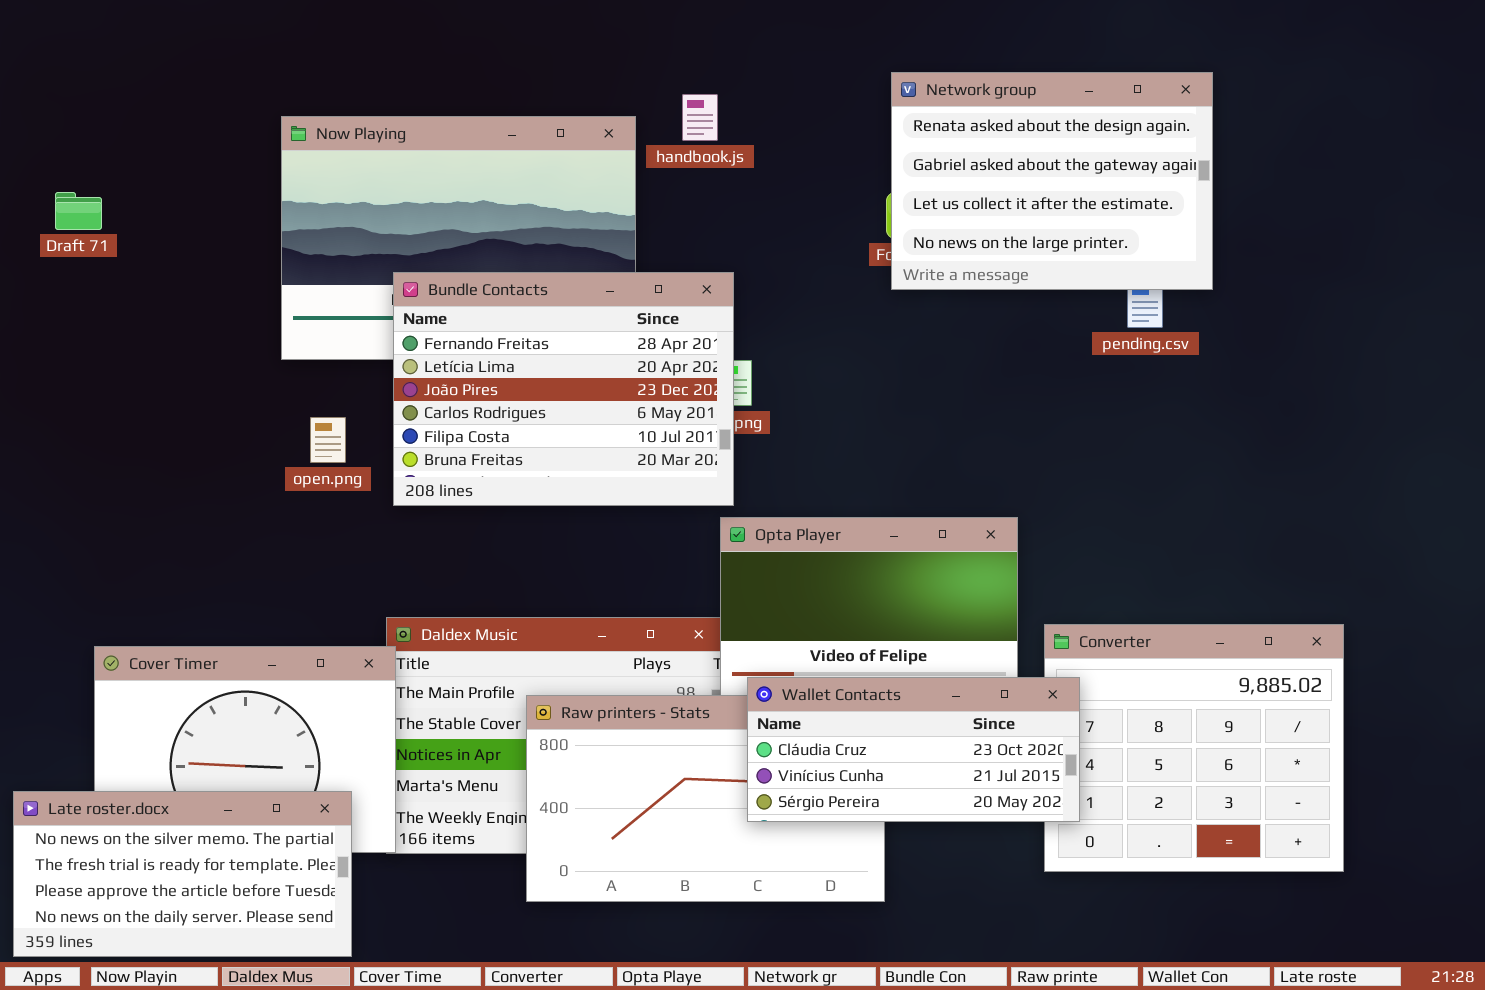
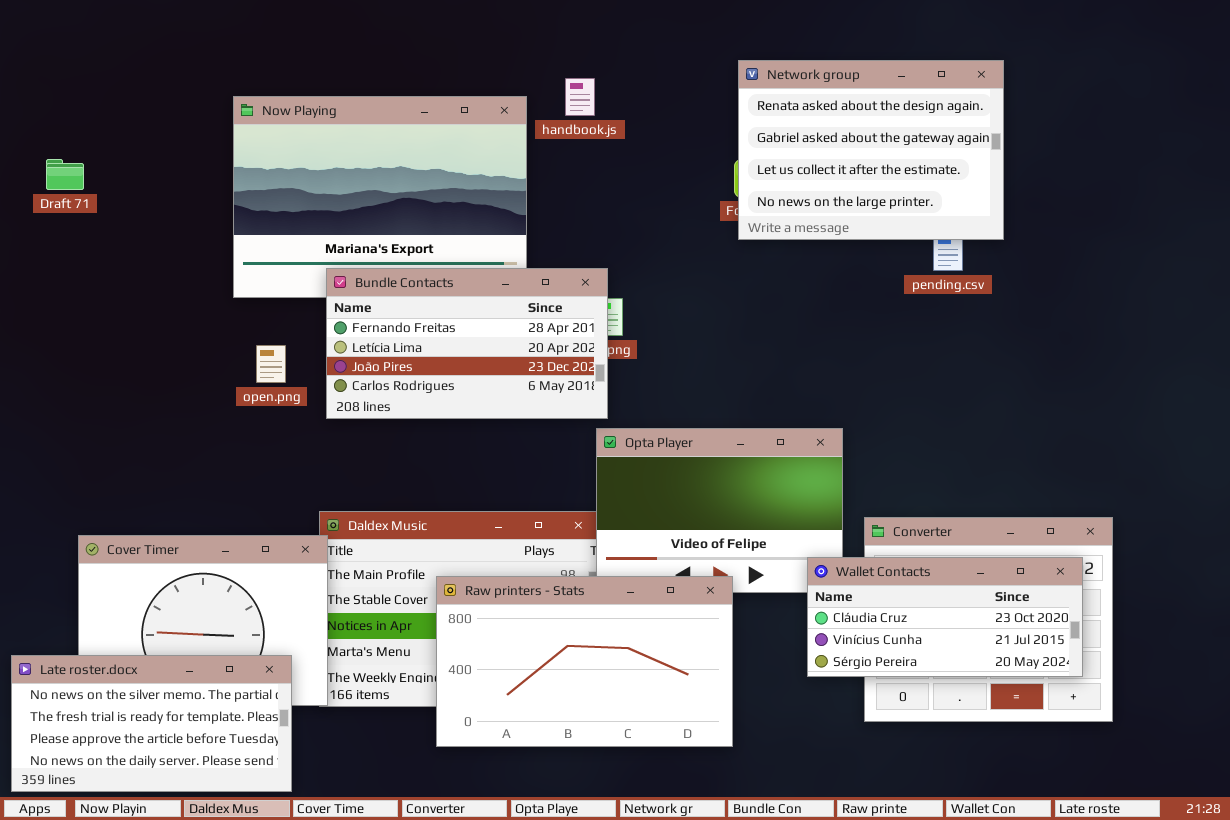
Bundle Contacts: [393,272,734,506] -> [326,268,608,419], resized
Wallet Contacts: [747,677,1080,822] -> [807,557,1083,677], moved

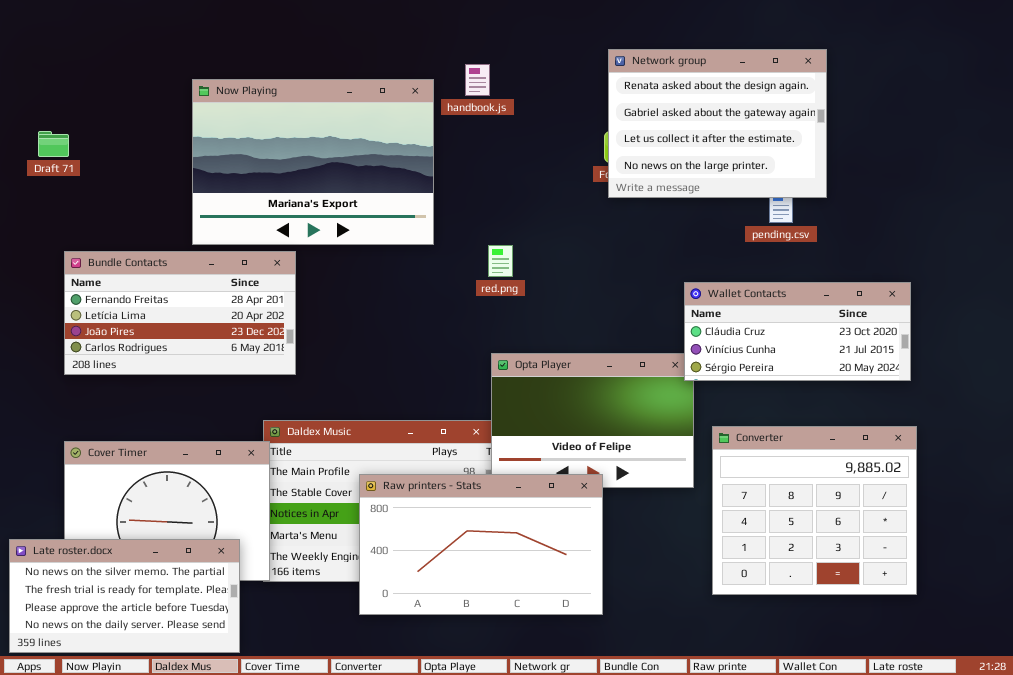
Bundle Contacts: [326,268,608,419] -> [64,251,296,375], moved
Wallet Contacts: [807,557,1083,677] -> [684,282,911,381], moved

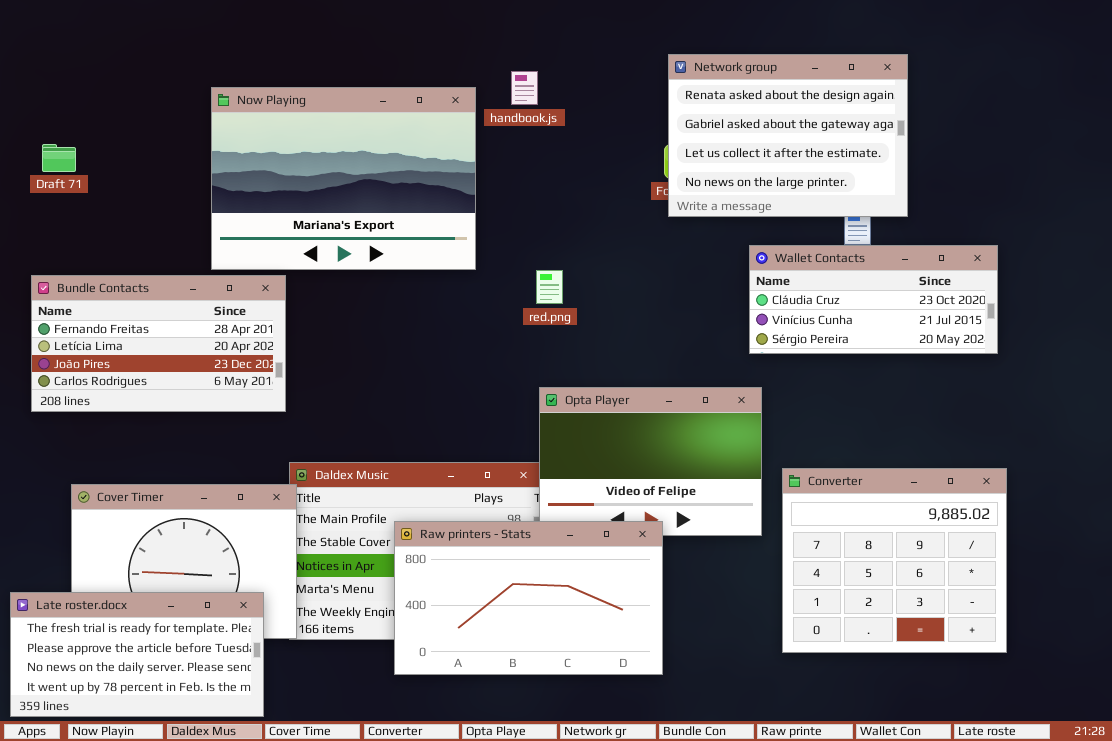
Bundle Contacts: [64,251,296,375] -> [31,275,286,412], moved
Wallet Contacts: [684,282,911,381] -> [749,245,998,354], moved
Late roster.docx: [9,539,240,653] -> [10,592,264,717], scrolled down 1 row

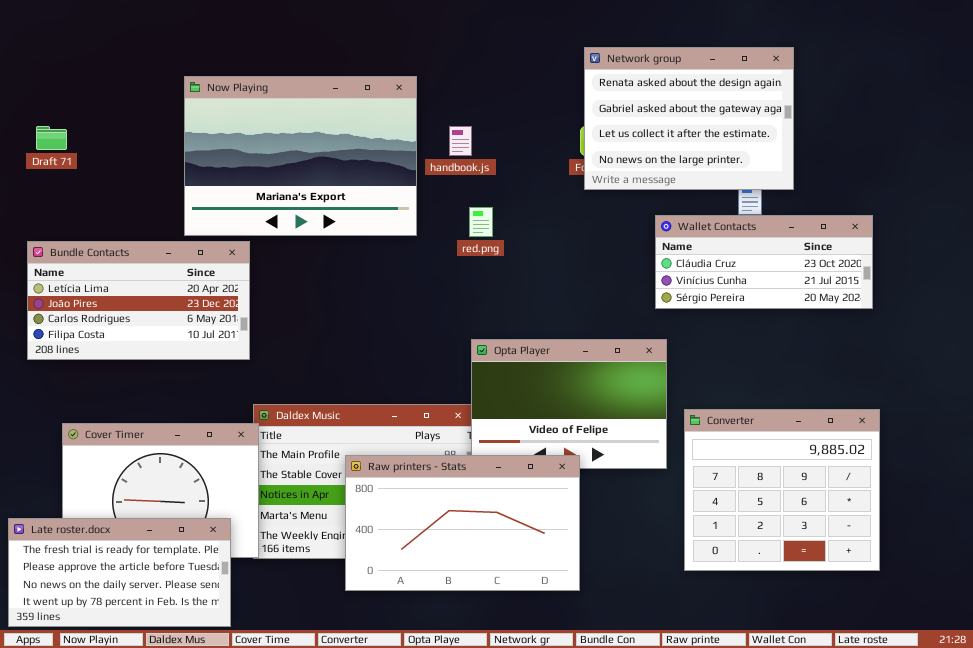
handbook.js: [511,71,538,105] -> [449,126,472,156], moved
red.png: [536,270,563,304] -> [469,207,493,237], moved
Bundle Contacts: [31,275,286,412] -> [27,241,250,360], scrolled down 1 row

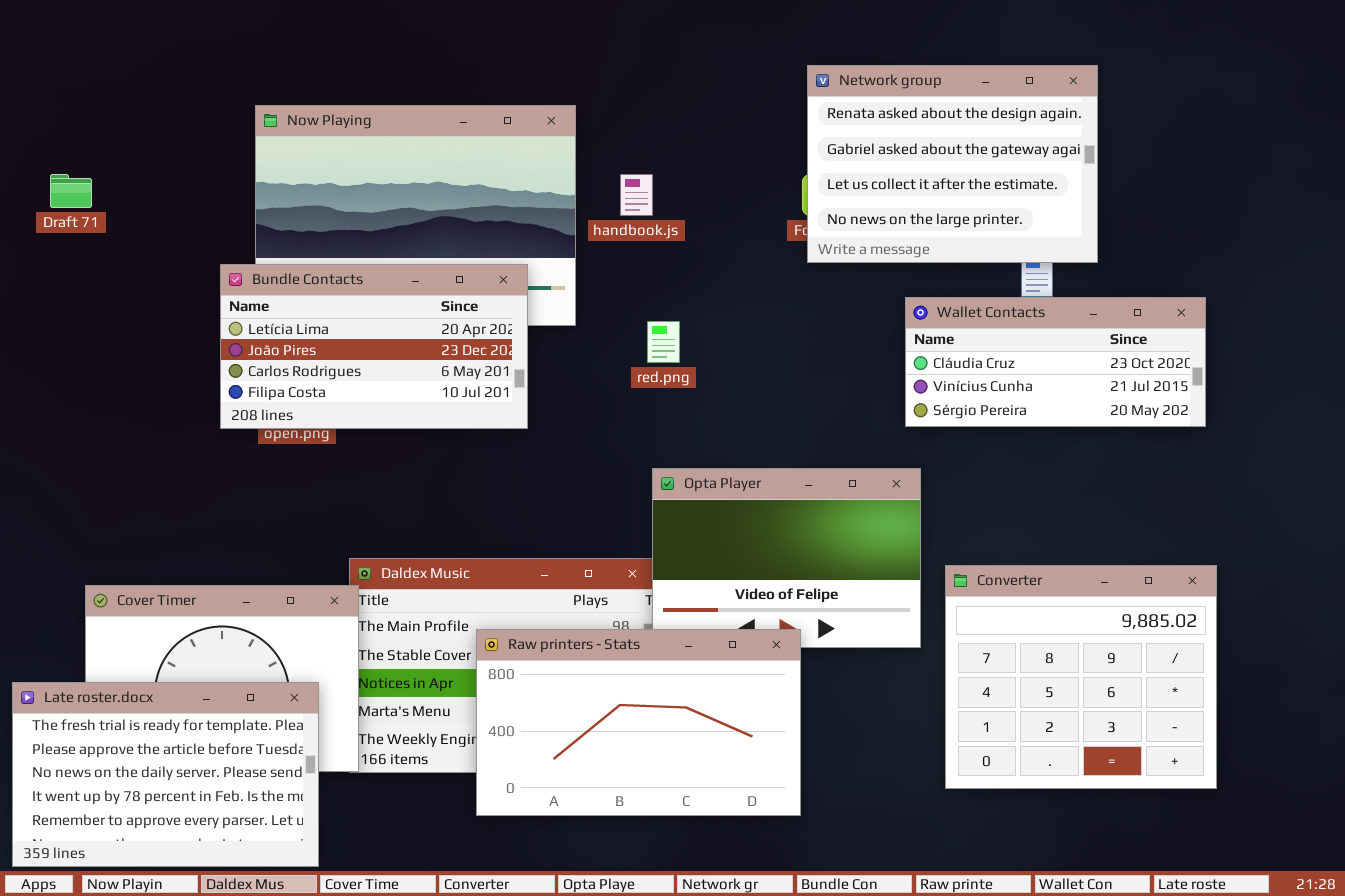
red.png: [469,207,493,237] -> [647,321,680,363], moved
Bundle Contacts: [27,241,250,360] -> [220,264,528,429], moved
Late roster.docx: [8,518,231,627] -> [12,682,319,867], resized

